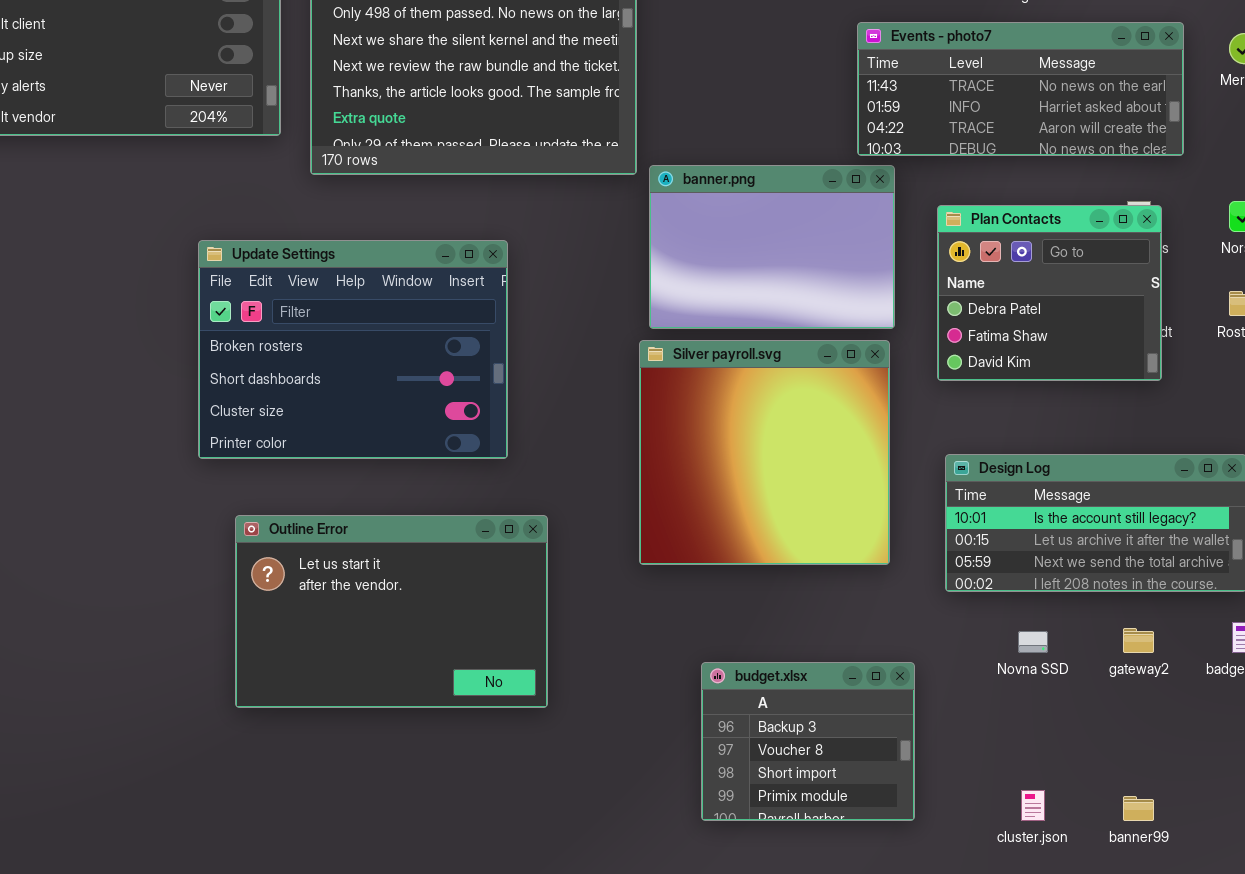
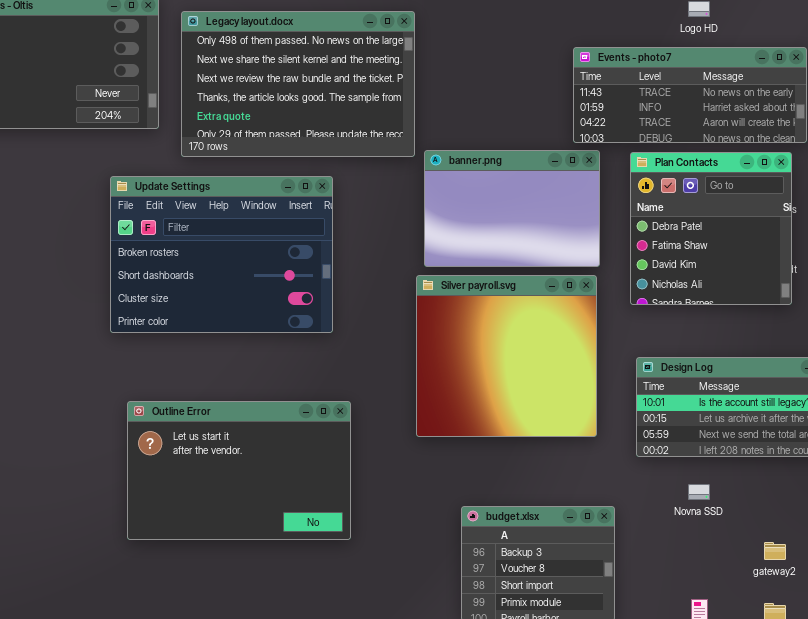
Plan Contacts: [937,205,1162,381] -> [630,152,792,305], resized
Update Settings: [198,240,508,459] -> [110,176,333,333], moved
gateway2: [1123,628,1154,653] -> [764,542,786,560], moved

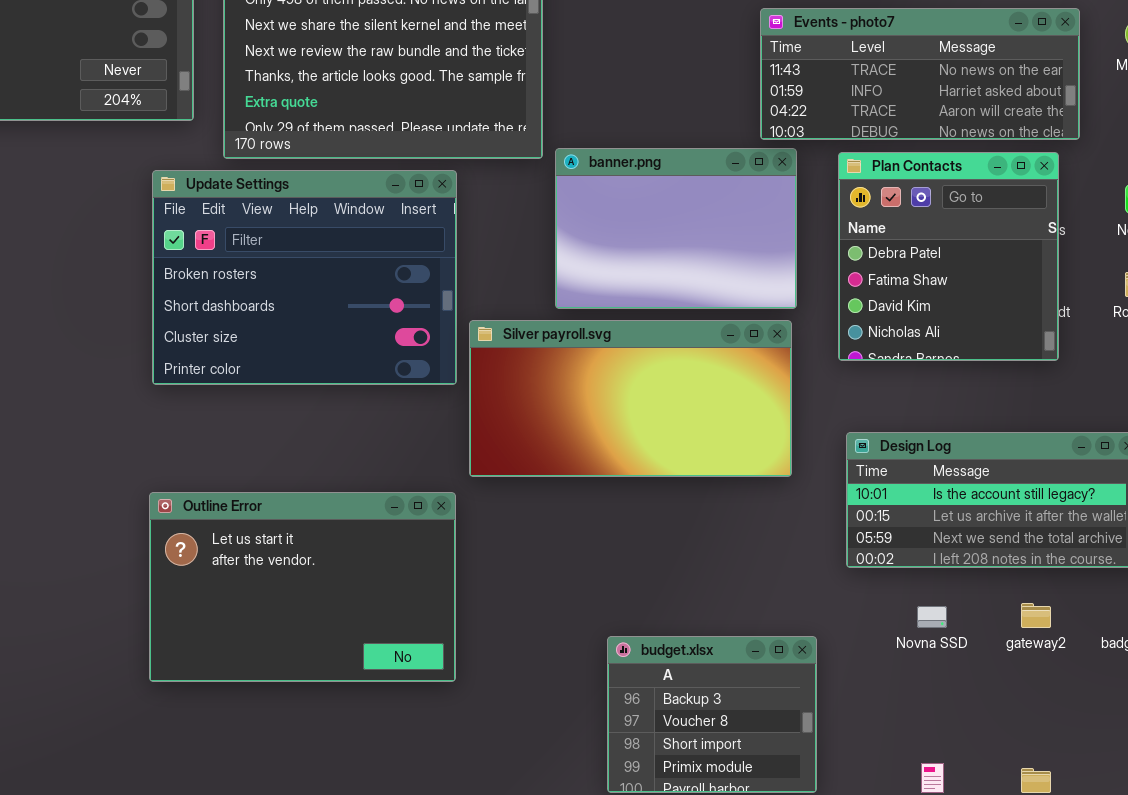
Update Settings: [110,176,333,333] -> [152,170,457,385], moved
Silver payroll.svg: [416,275,597,437] -> [469,320,792,477], resized
gateway2: [764,542,786,560] -> [1021,603,1051,628], moved

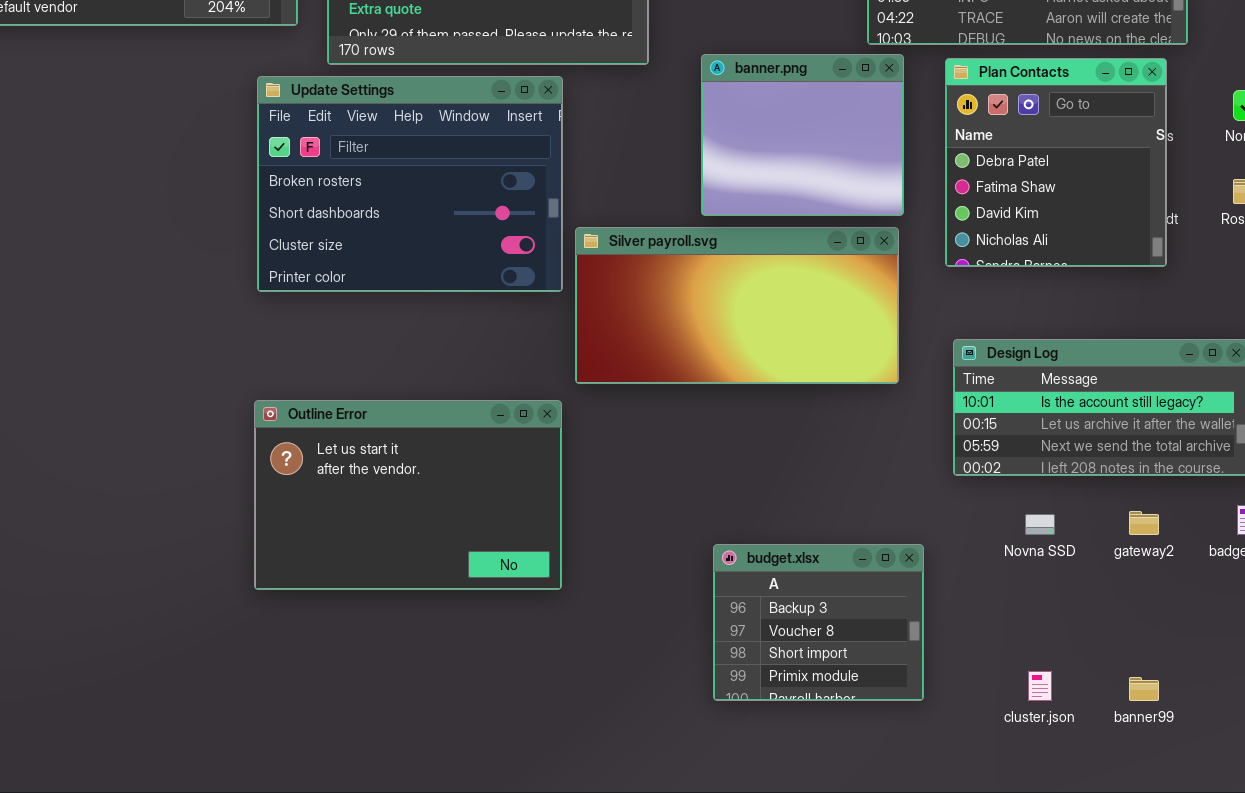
banner.png: [555,148,797,309] -> [701,54,904,216], resized

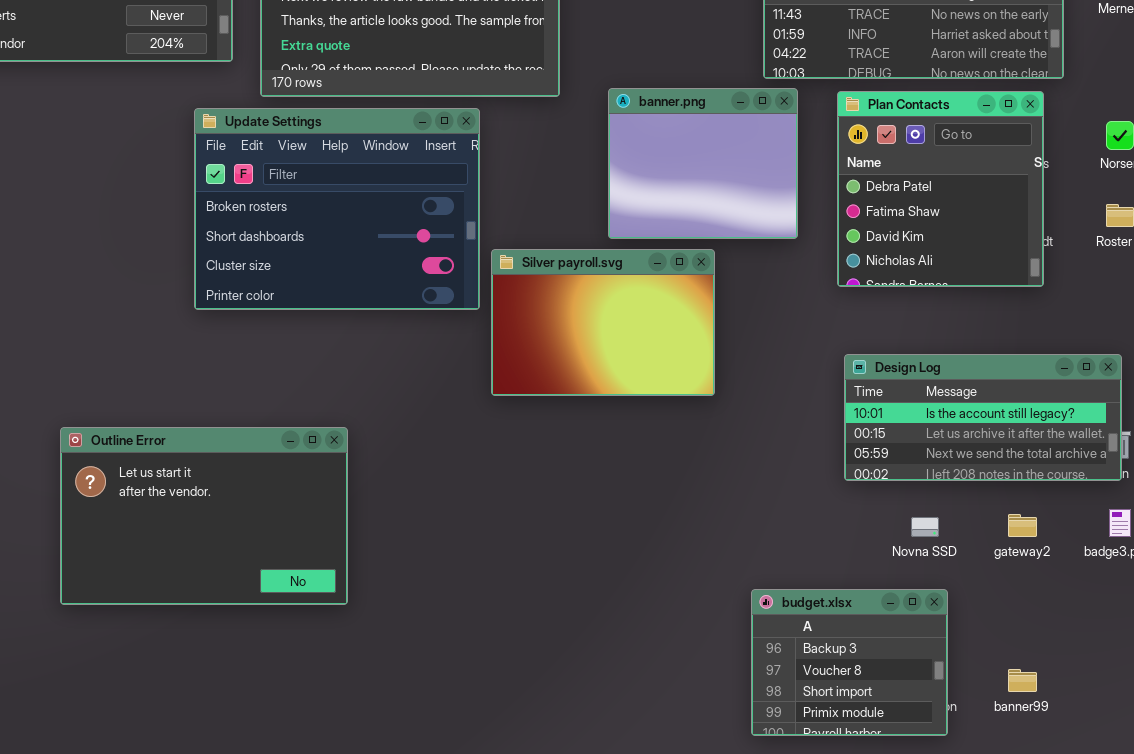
Silver payroll.svg: [575,227,899,384] -> [491,249,715,396], resized
Outline Error: [254,400,562,590] -> [60,427,348,605], moved
budget.xlsx: [713,544,924,701] -> [751,589,948,736], moved

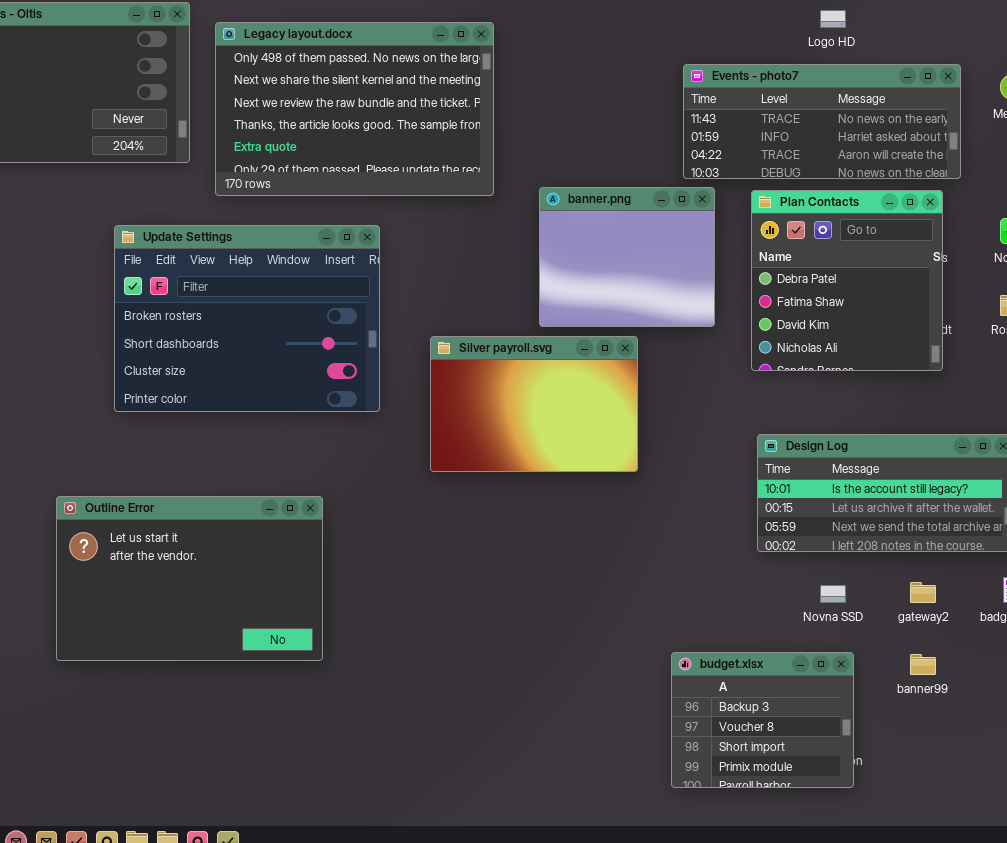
Update Settings: [194,108,480,310] -> [114,225,380,412], moved
Outline Error: [60,427,348,605] -> [56,496,323,661], moved
banner99: [1008,669,1037,692] -> [910,654,936,675], moved

